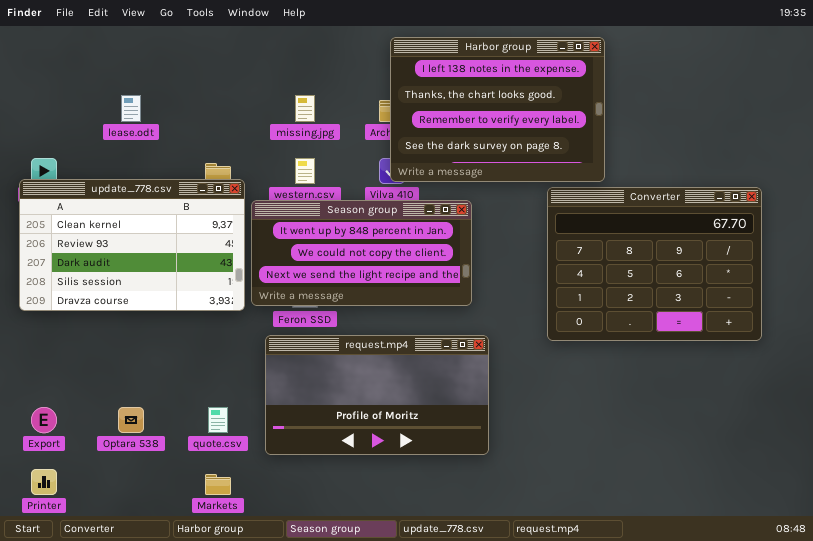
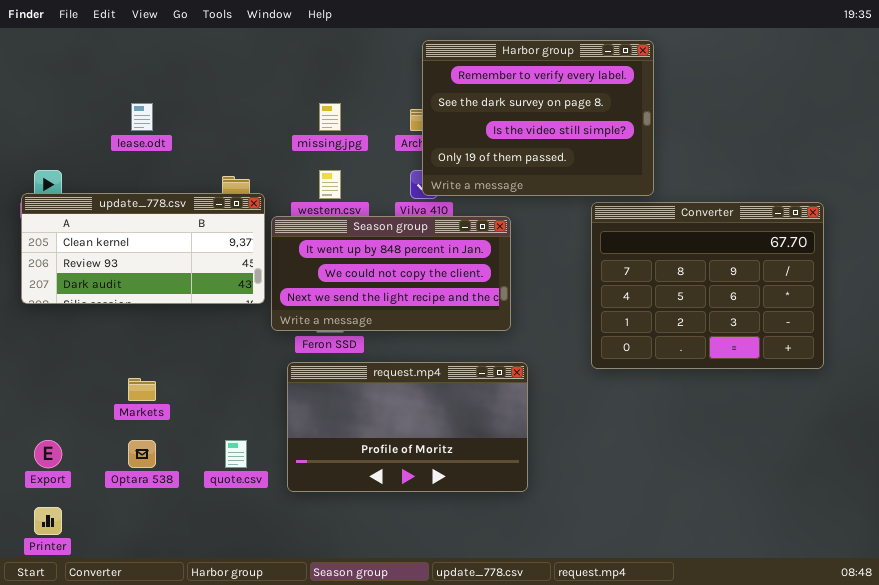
Harbor group: [390,37,605,182] -> [422,40,654,196], scrolled down 2 rows
update_778.csv: [19,179,245,311] -> [21,193,265,304], resized
Markets: [205,474,231,495] -> [128,378,156,401], moved

